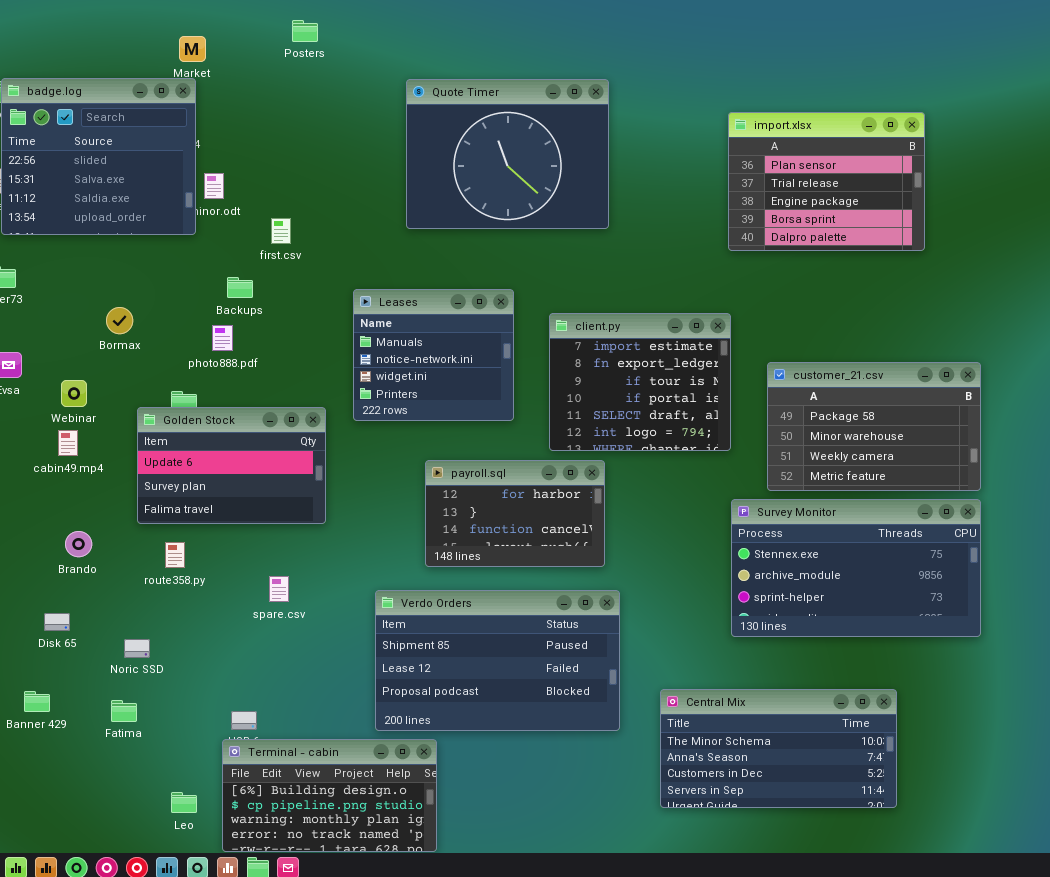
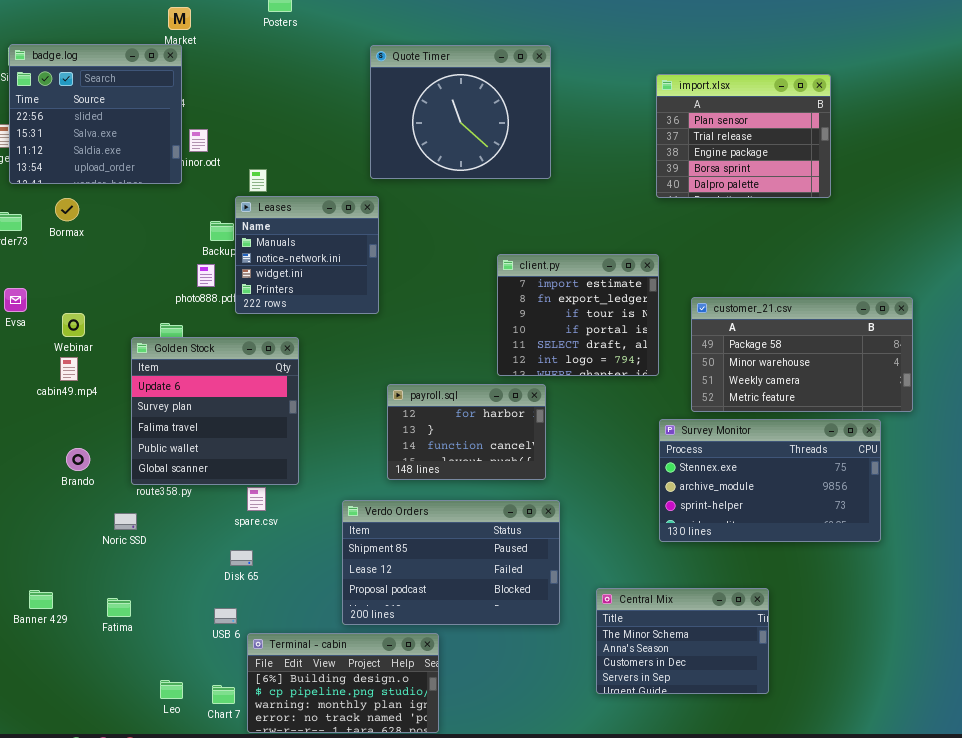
Leases: [353,289,514,421] -> [235,196,379,314], moved
Bormax: [106,307,133,334] -> [55,198,79,221], moved
customer_21.csv: [767,362,981,491] -> [691,297,913,412], resized
Golden Stock: [137,407,326,524] -> [131,337,299,485], resized
Disk 65: [44,613,70,631] -> [230,550,253,566], moved
Noric SSD: [124,639,150,658] -> [114,513,137,530], moved
Central Mix: [660,689,897,808] -> [596,588,769,694], resized
Terminal - cabin: [222,739,437,852] -> [247,633,439,733], moved

